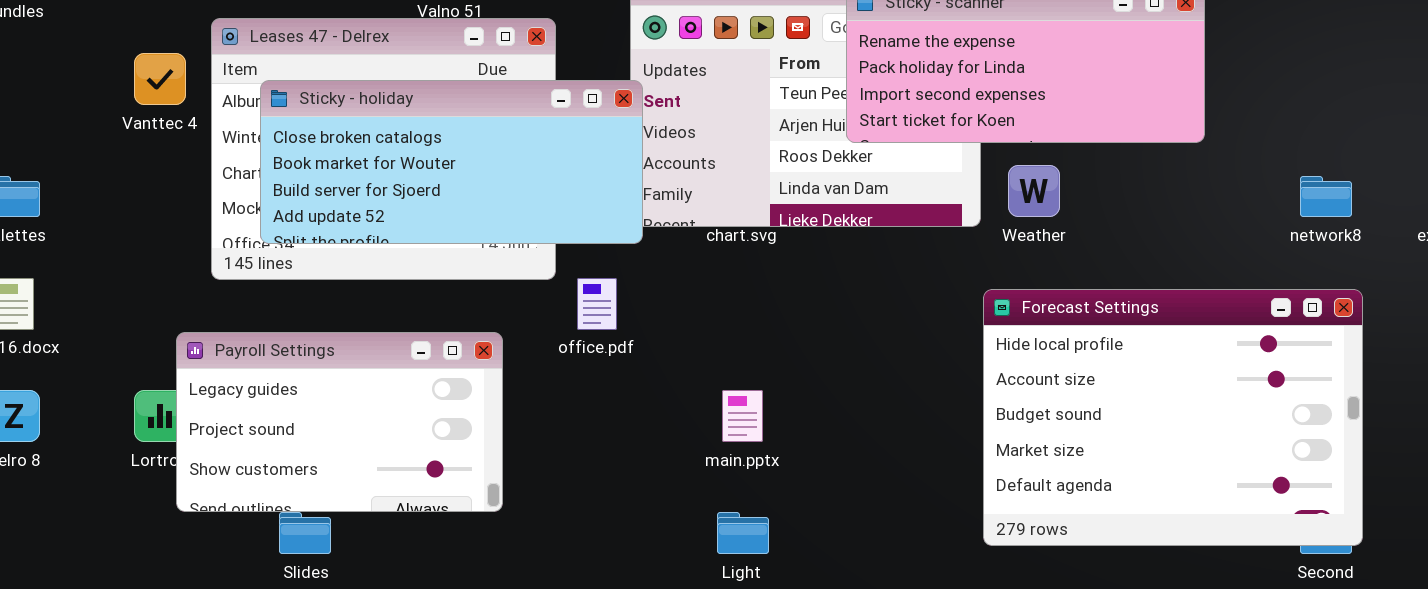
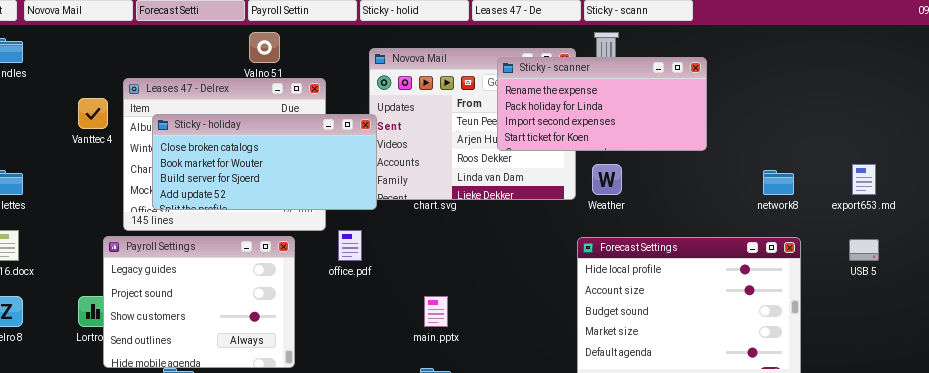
Payroll Settings: [176,332,503,512] -> [103,236,295,368], resized

